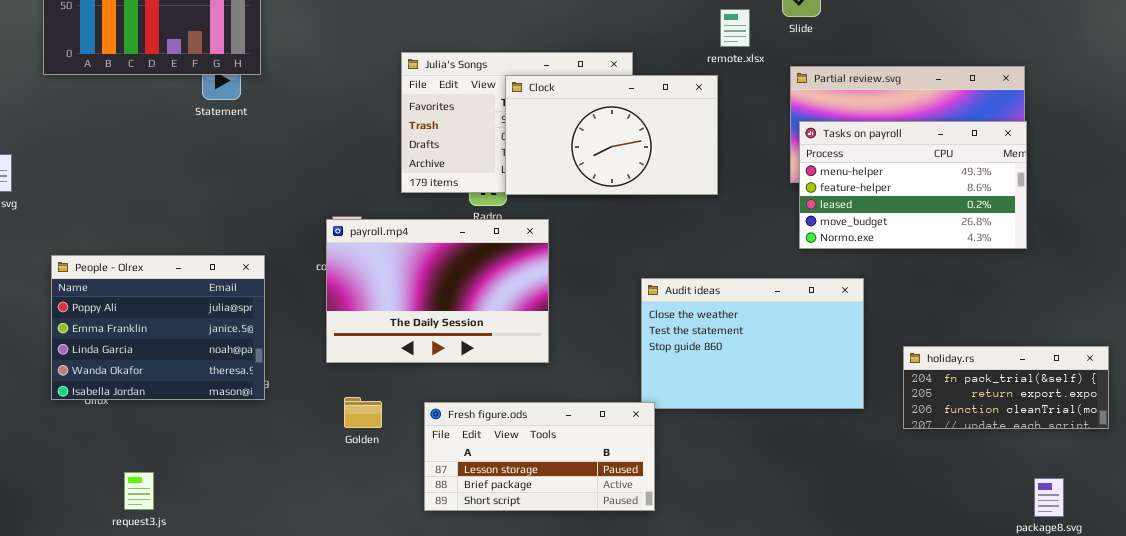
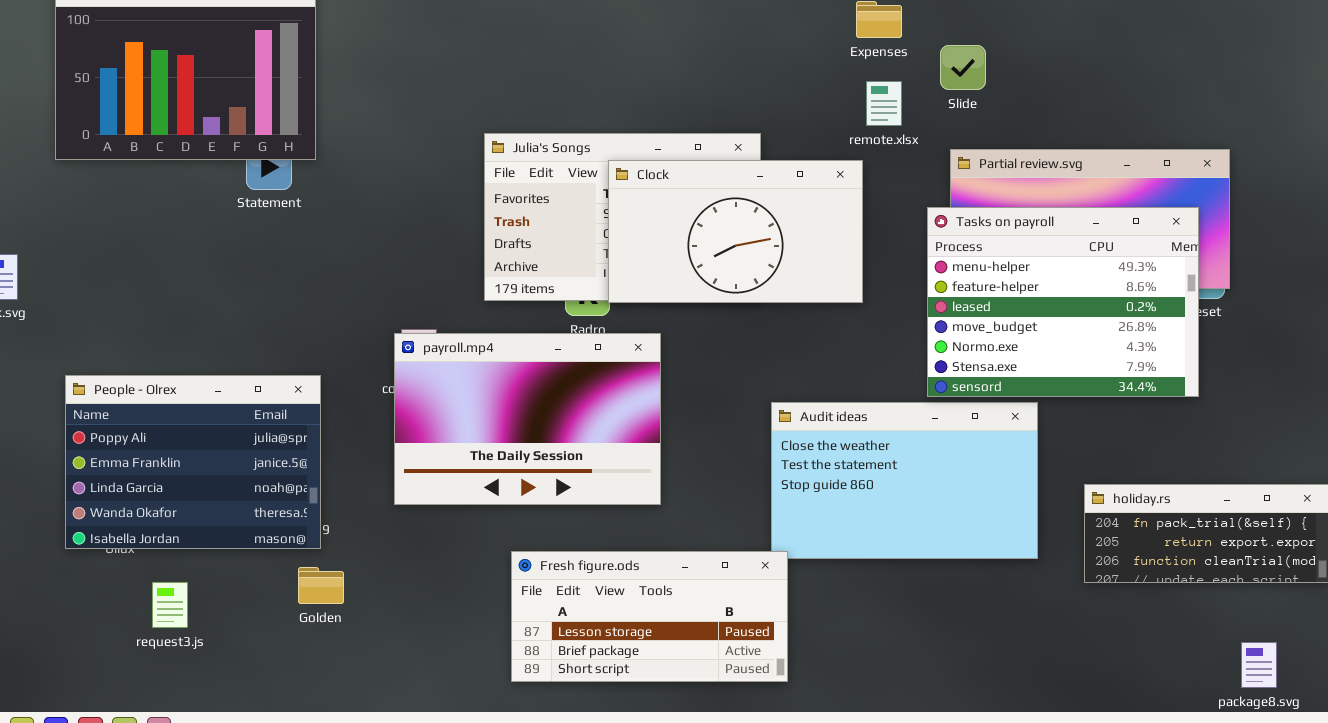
Tasks on payroll: [799,121,1027,249] -> [927,207,1199,397], moved, resized
Golden: [344,397,382,428] -> [298,567,344,604], moved
request3.js: [124,472,154,510] -> [152,582,188,628], moved

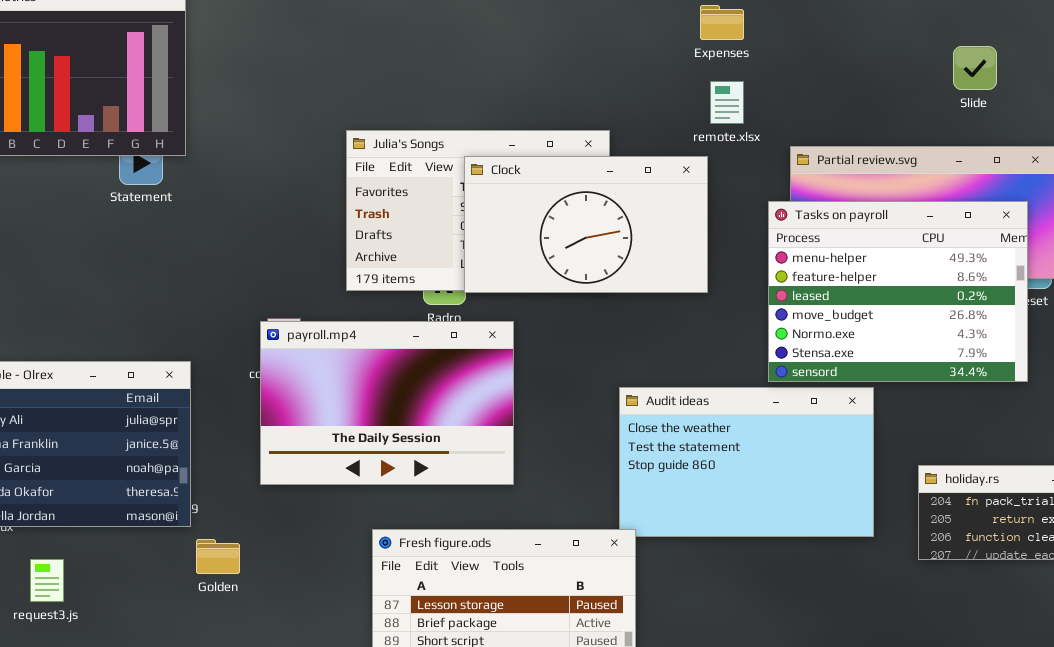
Slide: [940,45,986,90] -> [953,46,997,90], moved
Golden: [298,567,344,604] -> [196,539,240,574], moved

